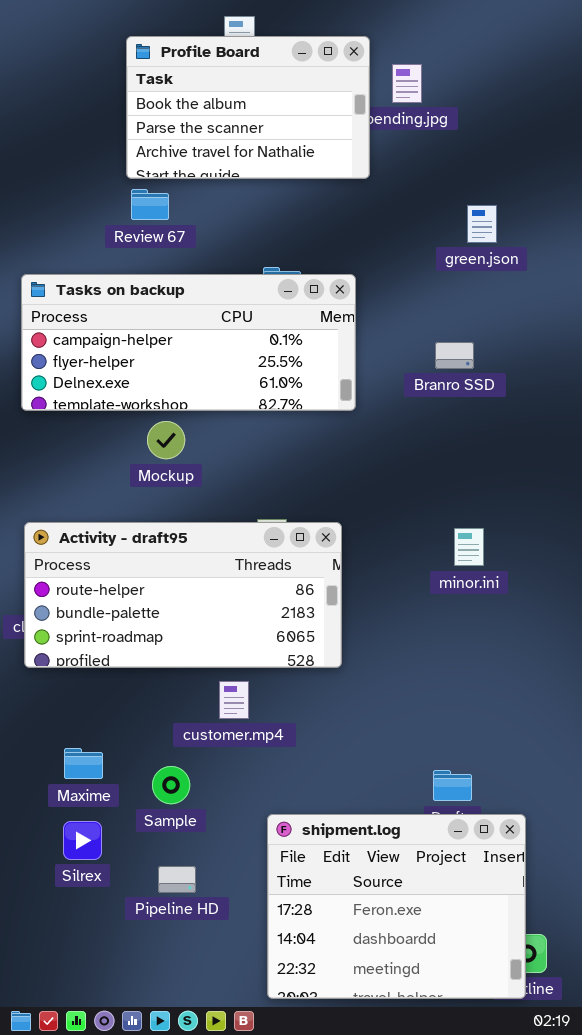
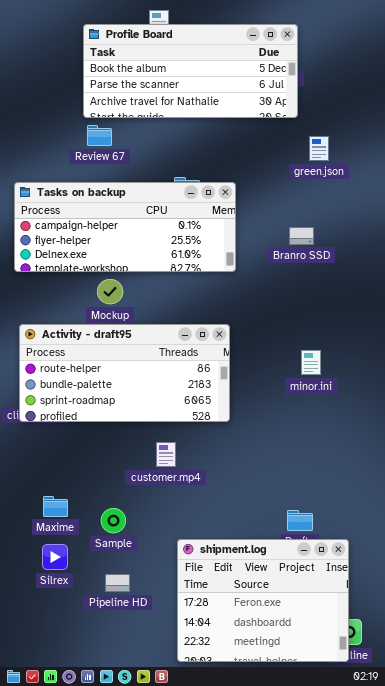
Profile Board: [126,36,370,179] -> [83,24,298,118], resized
Activity - draft95: [24,522,342,668] -> [19,324,230,422], moved
customer.mp4: [219,681,249,719] -> [156,442,176,467], moved

